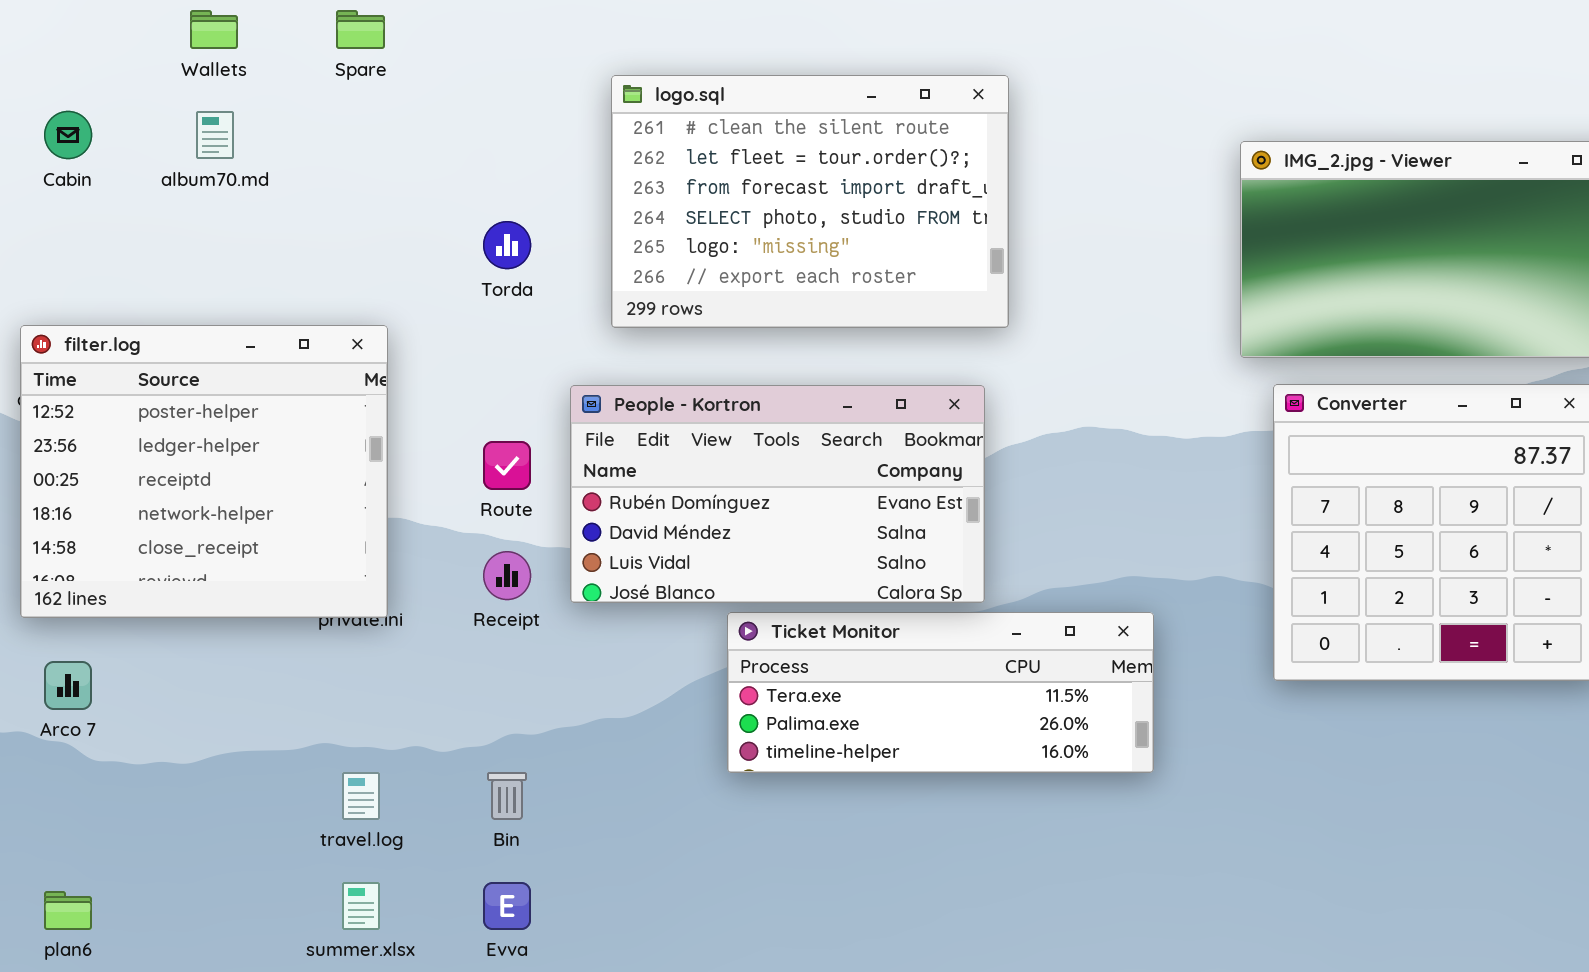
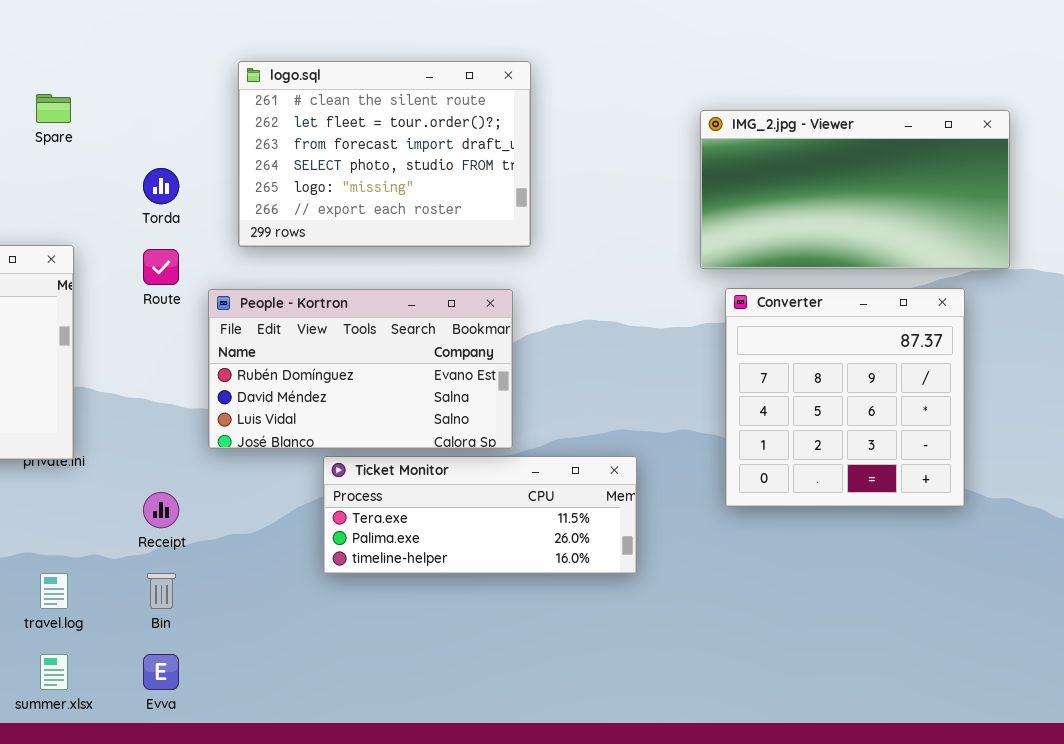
Spare: [336,10,385,49] -> [36,94,71,123], moved
Route: [483,441,531,490] -> [143,249,179,285], moved
Receipt: [483,551,531,600] -> [143,492,179,528], moved

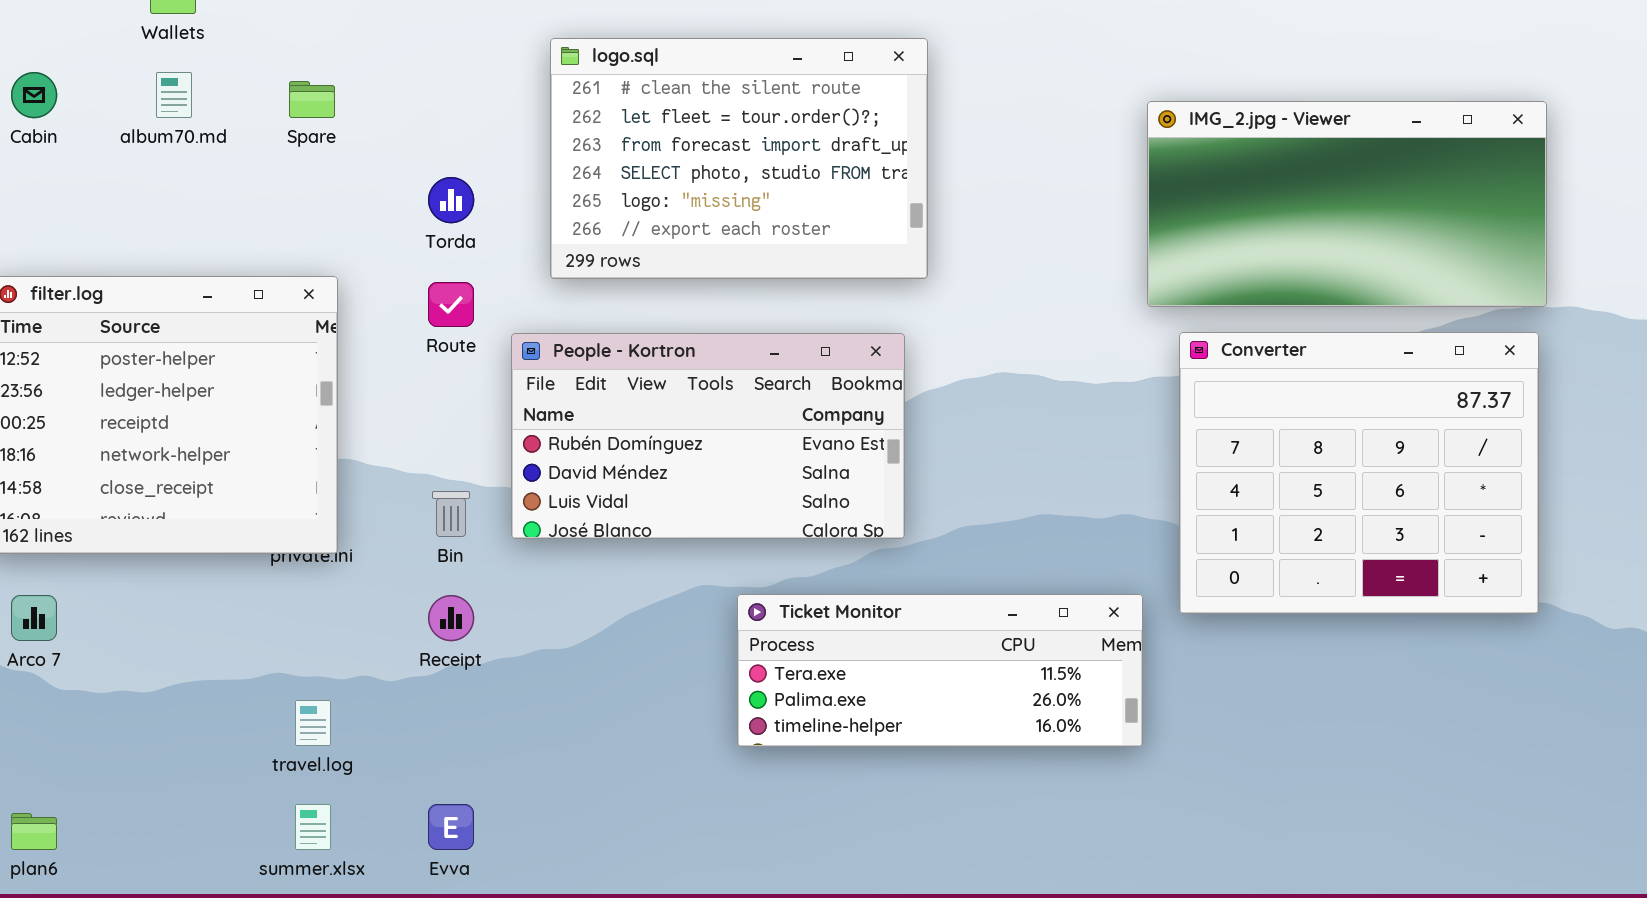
Converter: [725,288,965,507] -> [1179,332,1539,614], resized
Ticket Monitor: [323,456,637,574] -> [737,594,1143,747], moved
Bin: [147,573,176,609] -> [432,491,470,537], moved

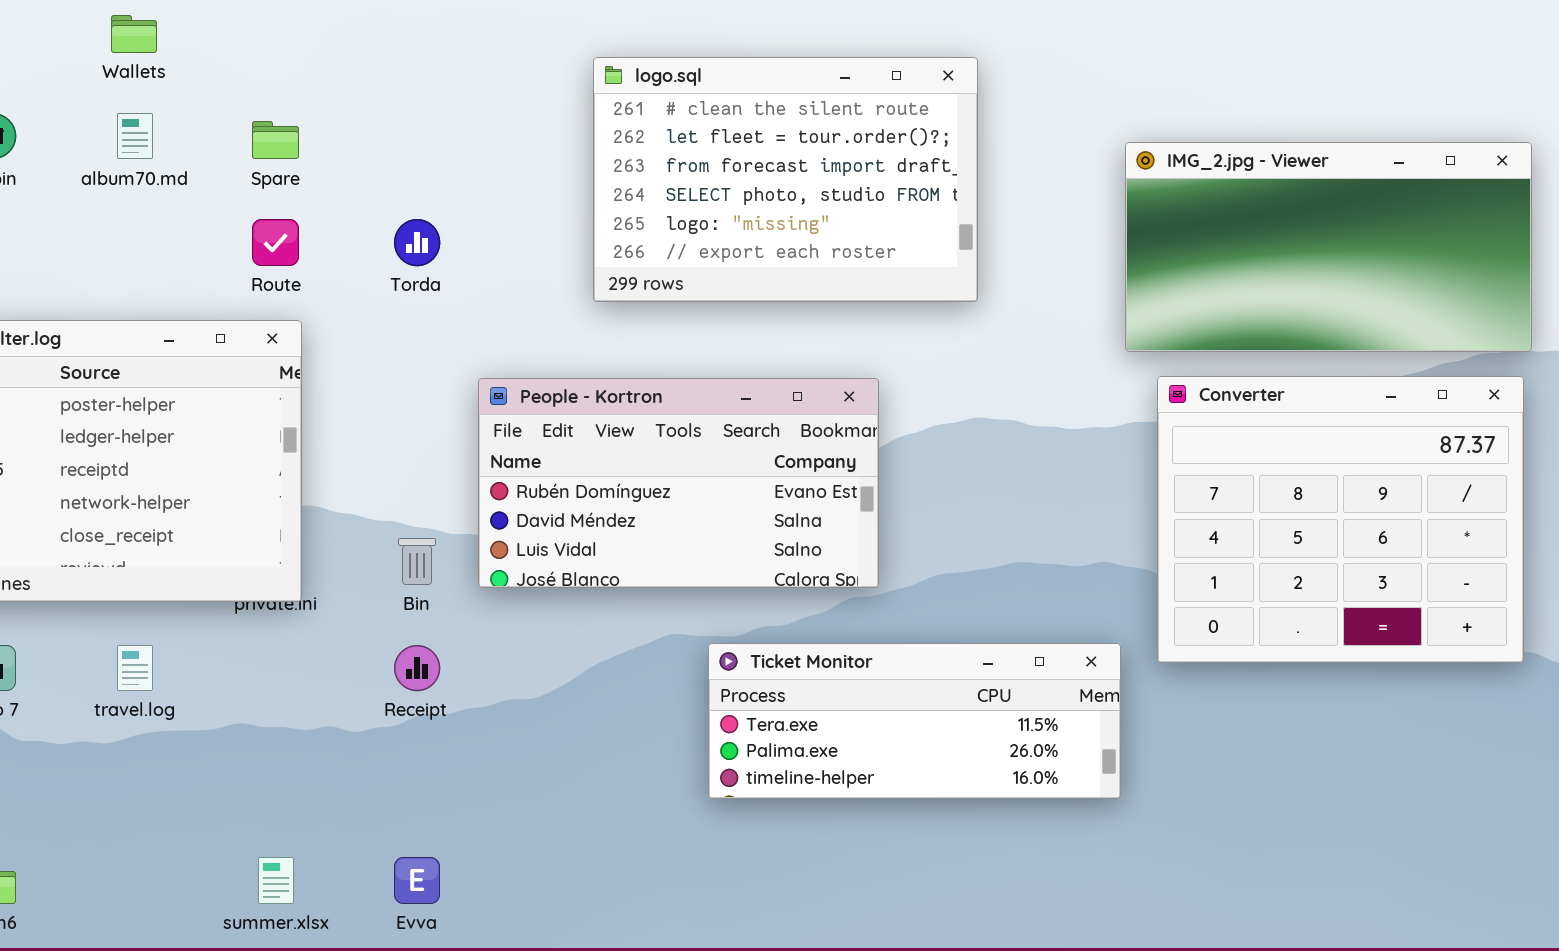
logo.sql: [550,38,928,279] -> [593,57,978,302], moved
Route: [428,282,474,327] -> [252,219,299,266], moved
travel.log: [295,700,331,746] -> [117,645,153,691], moved

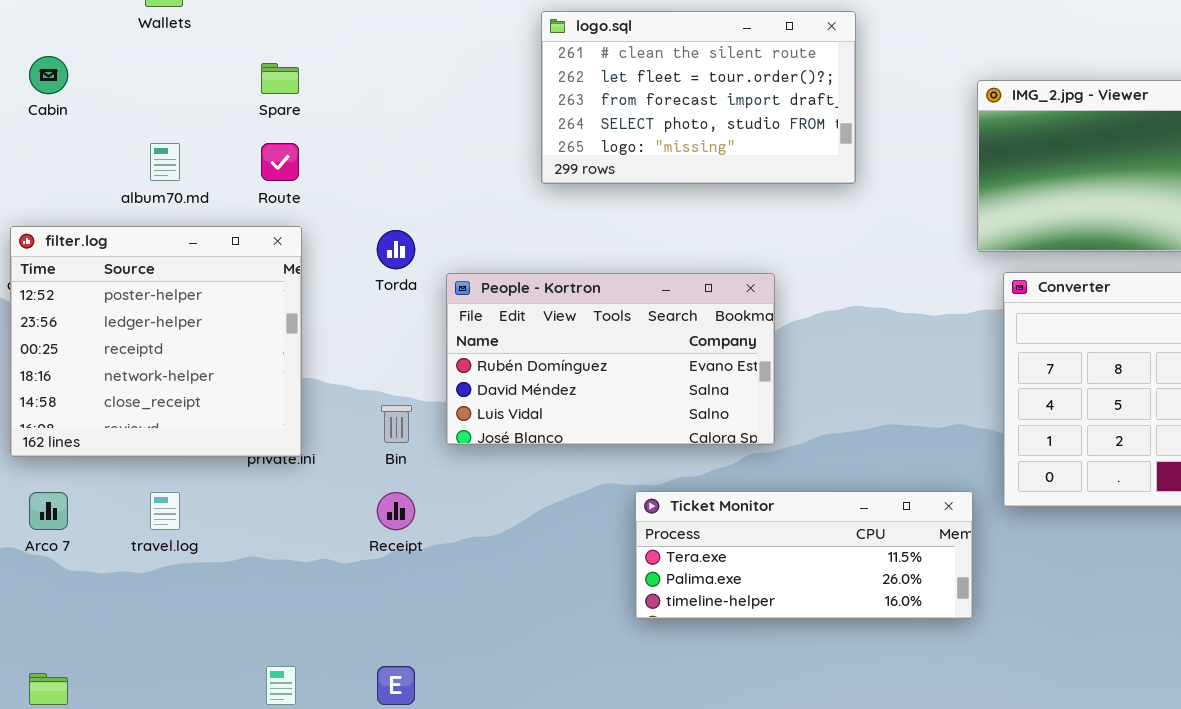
logo.sql: [593,57,978,302] -> [541,11,856,184], resized
album70.md: [117,113,153,159] -> [150,143,180,181], moved
Torda: [394,219,440,266] -> [377,230,415,269], moved

